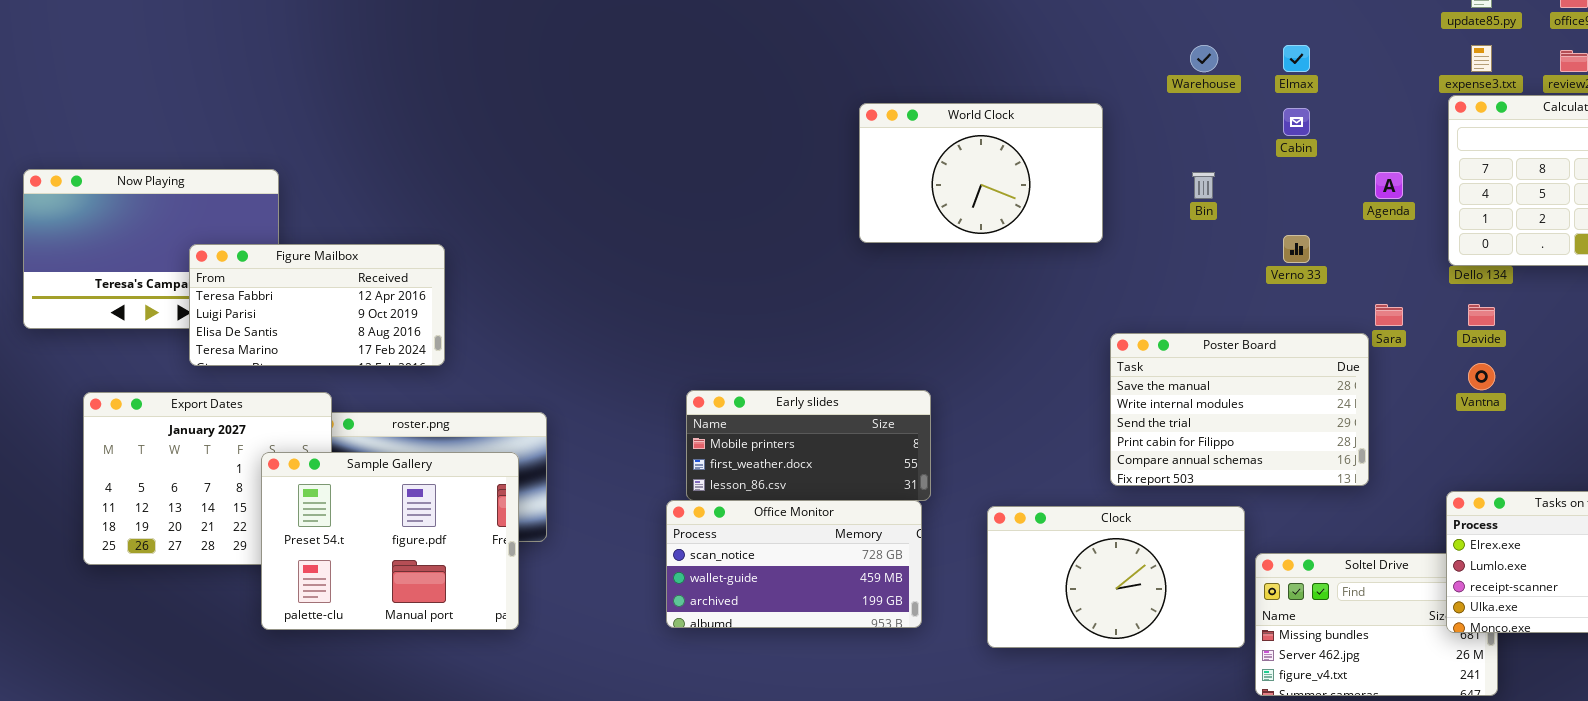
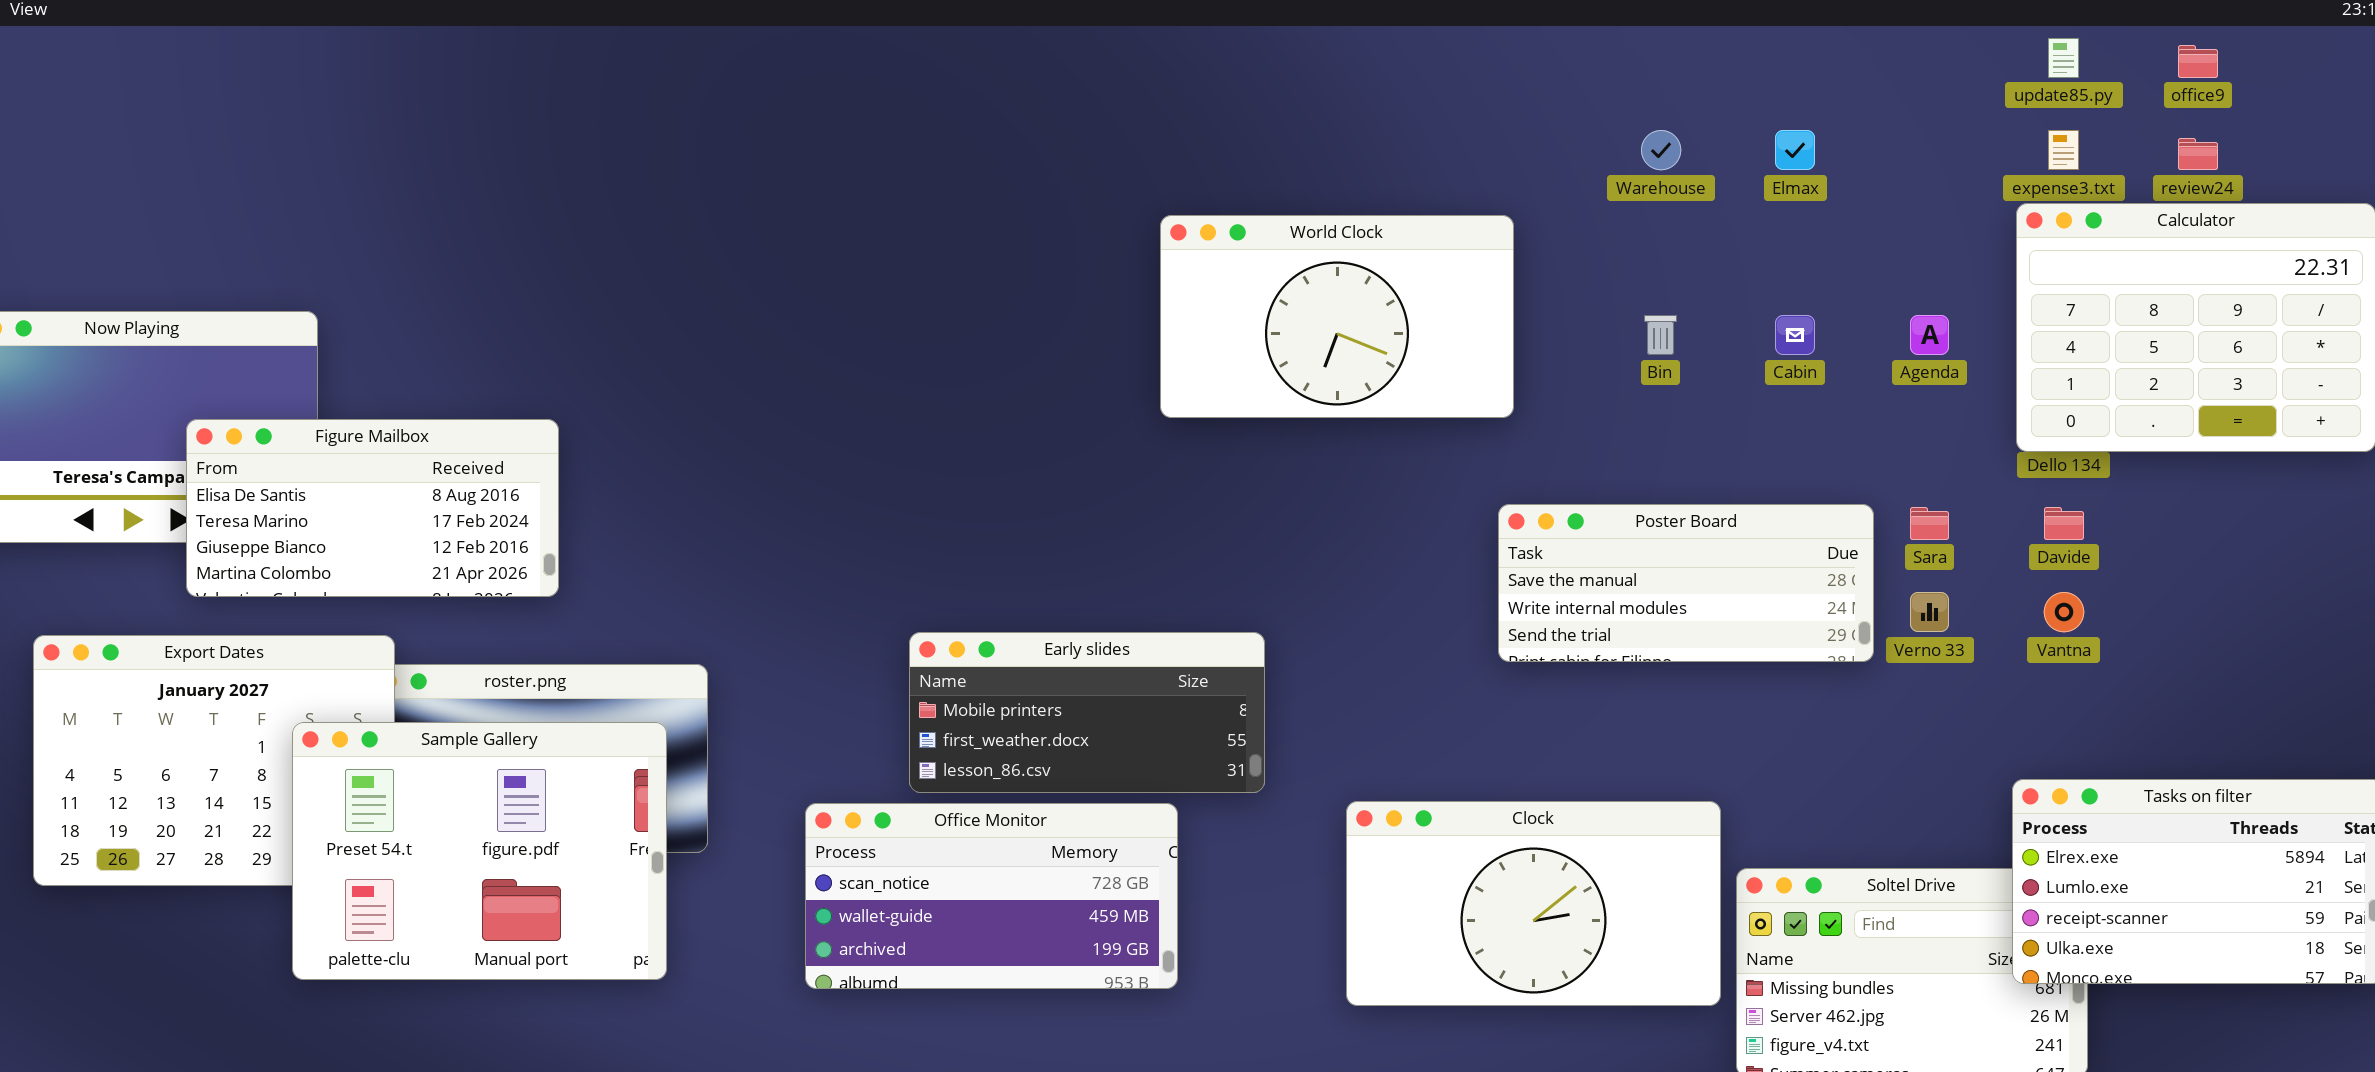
Cabin: [1283,108,1310,136] -> [1775,315,1815,355], moved
Verno 33: [1283,235,1310,263] -> [1910,592,1949,632], moved
Figure Mailbox: [189,244,445,366] -> [186,419,559,597], scrolled down 2 rows
Poster Board: [1110,333,1369,486] -> [1498,504,1874,662], moved, resized
Office Monitor: [666,500,922,628] -> [805,803,1178,989], moved

